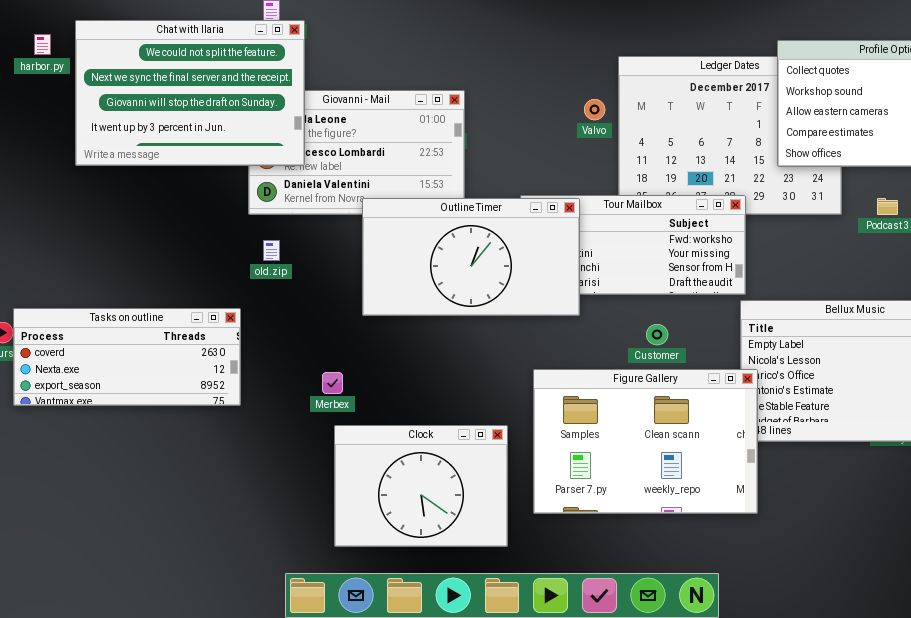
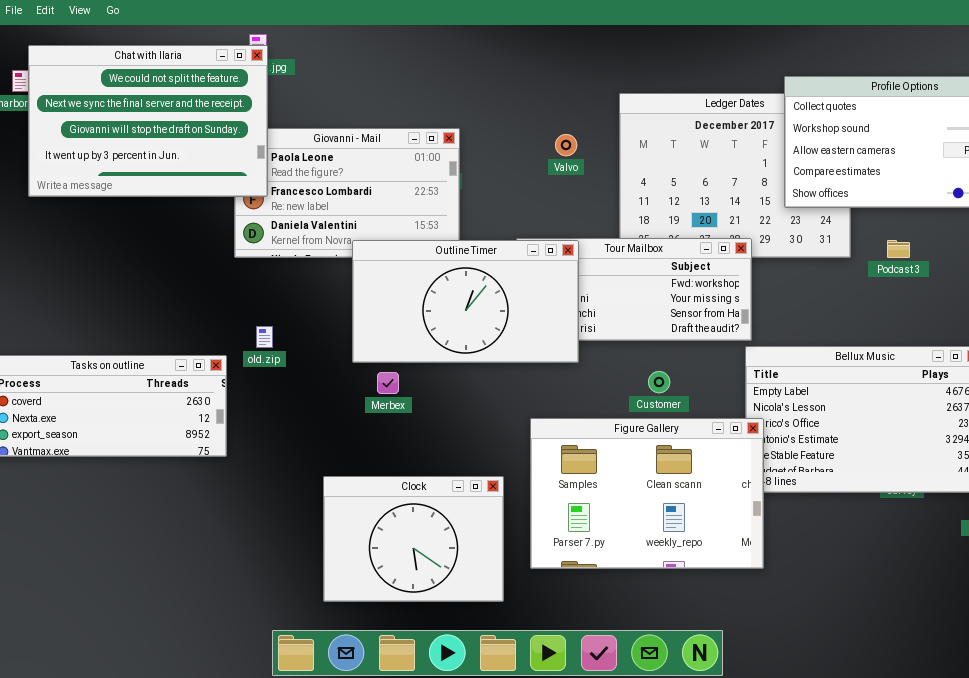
Chat with Ilaria: [75,20,305,166] -> [28,45,268,197], moved
Valvo: [584,99,605,120] -> [555,134,577,156], moved
old.zip: [263,240,280,261] -> [256,326,273,348], moved
Merbex: [322,372,343,394] -> [377,372,399,394], moved

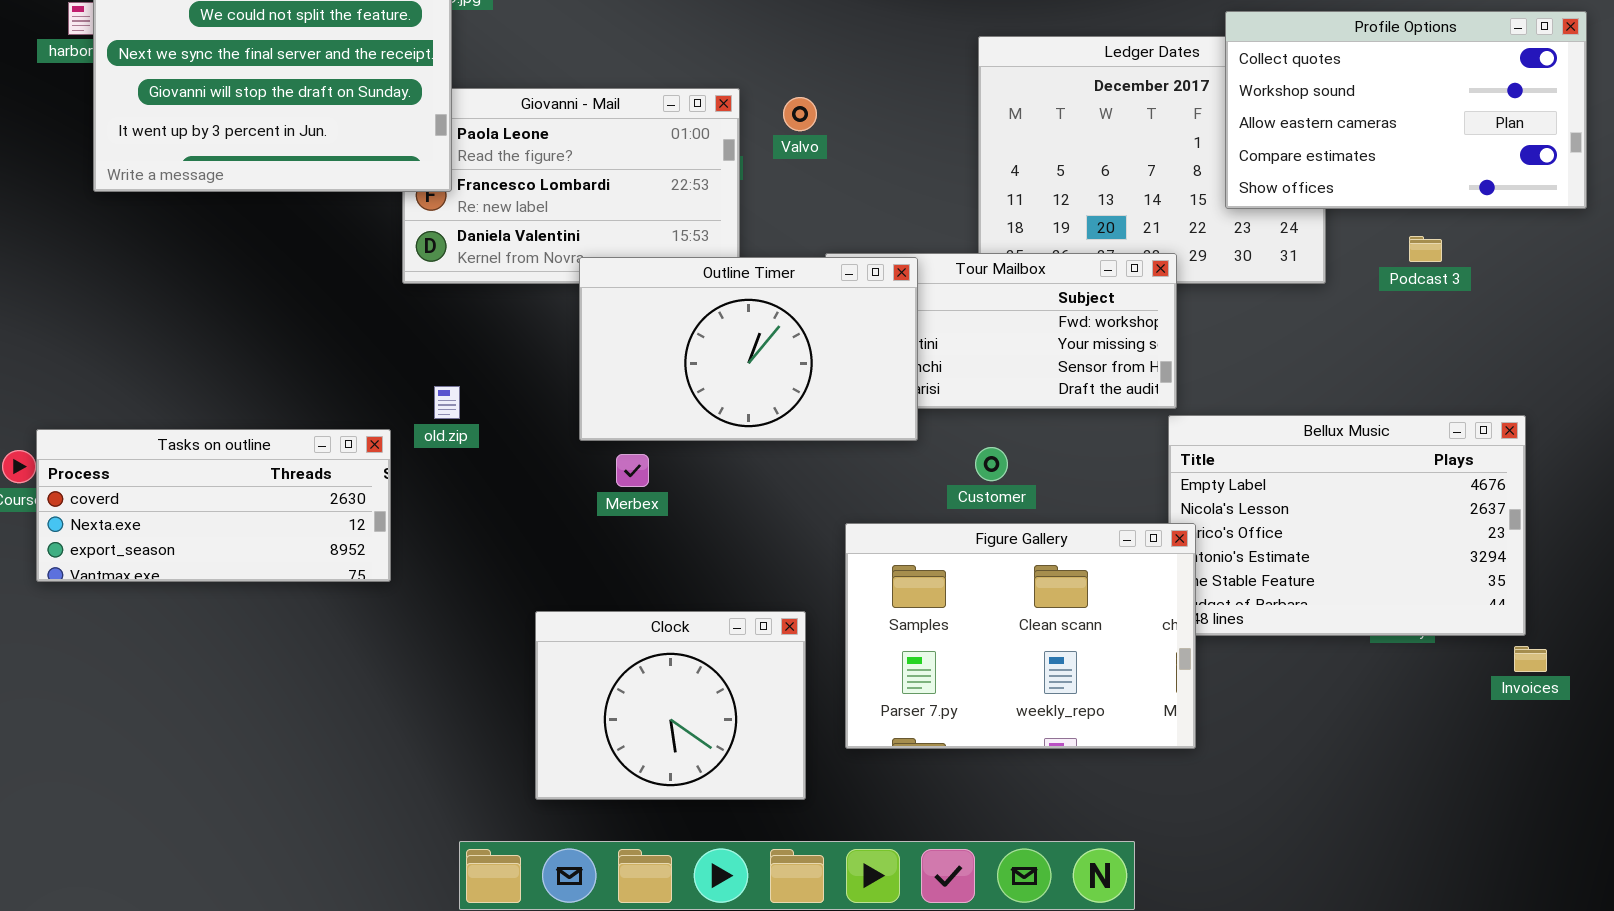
Valvo: [555,134,577,156] -> [783,97,817,131], moved
Podcast 3: [887,240,910,258] -> [1409,236,1442,262], moved
Customer: [648,371,670,393] -> [975,447,1008,481], moved

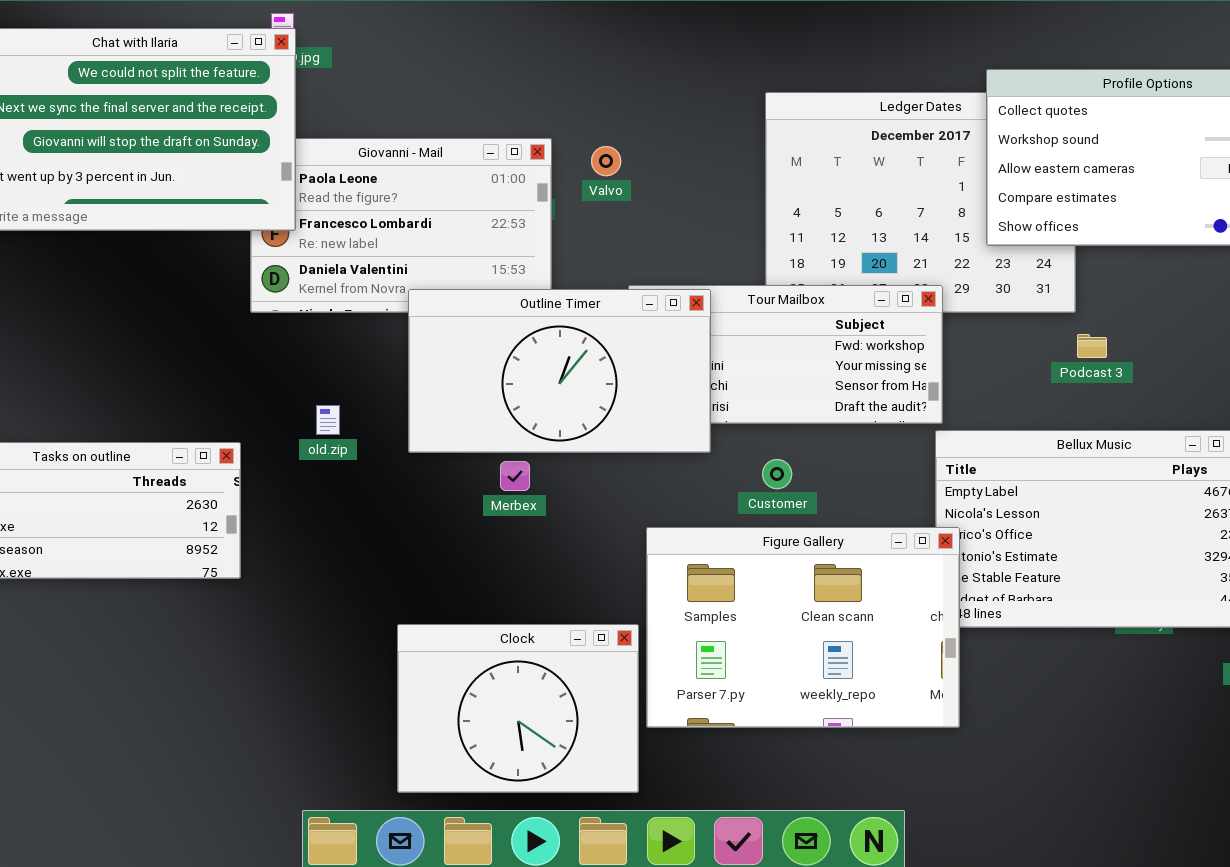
Podcast 3: [1409,236,1442,262] -> [1077,334,1107,358], moved
old.zip: [434,386,460,419] -> [316,405,340,435], moved
Merbex: [616,454,649,487] -> [500,461,530,491], moved
Clock: [535,611,806,800] -> [397,624,639,793], moved

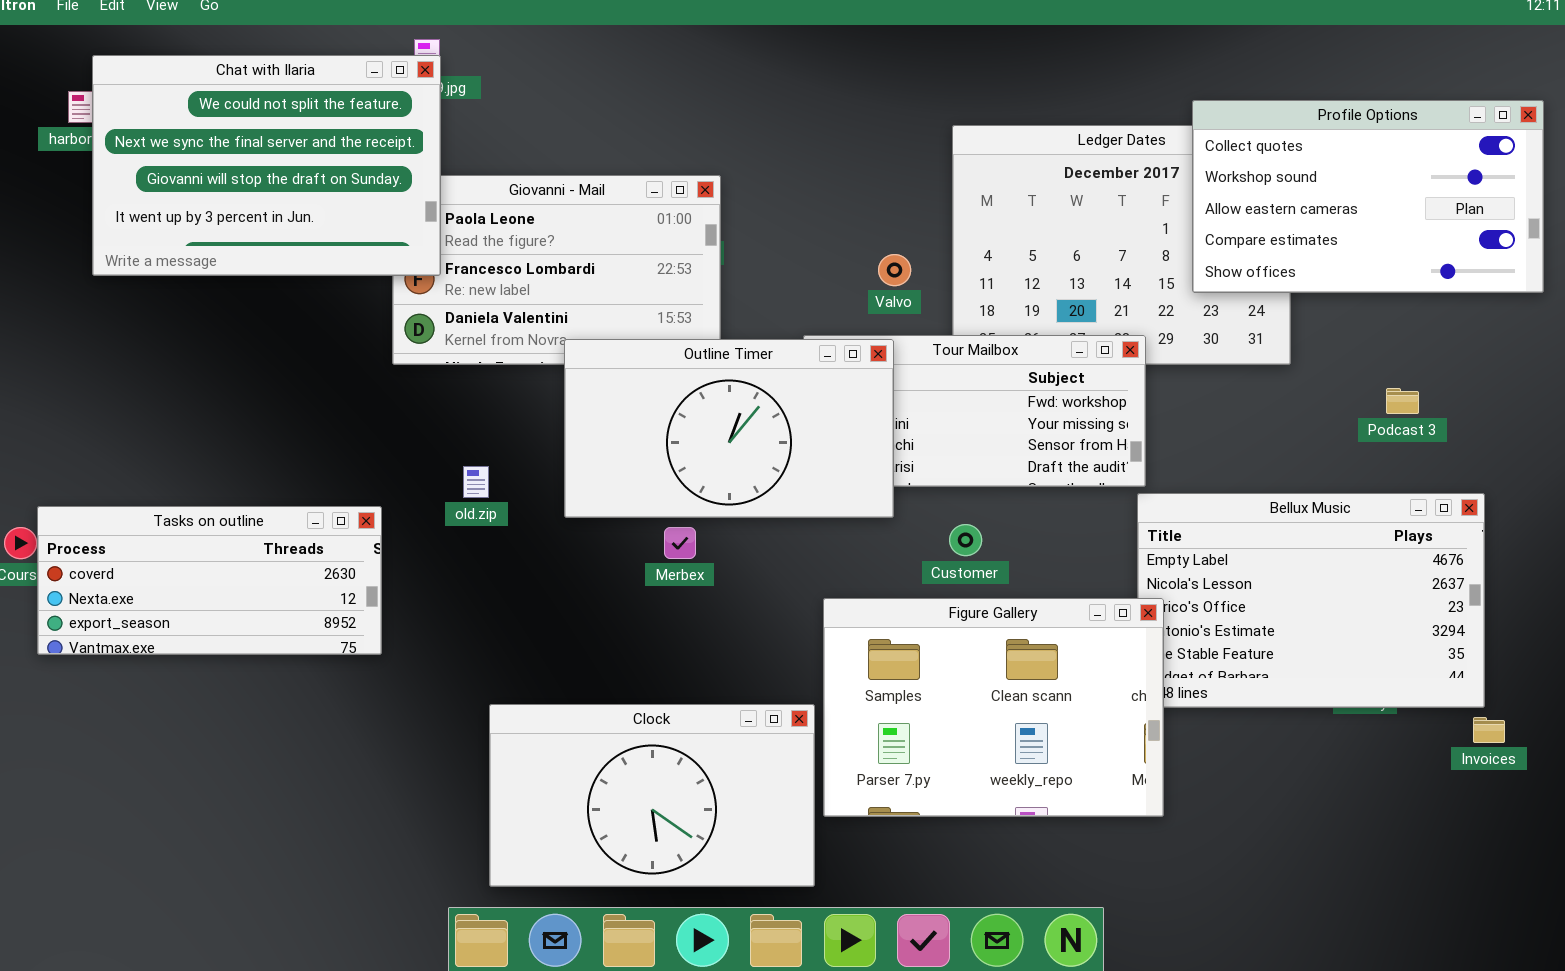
Valvo: [591,146,621,176] -> [878,254,911,286], moved
Podcast 3: [1077,334,1107,358] -> [1386,388,1419,414], moved
Clock: [397,624,639,793] -> [489,704,815,887], resized

